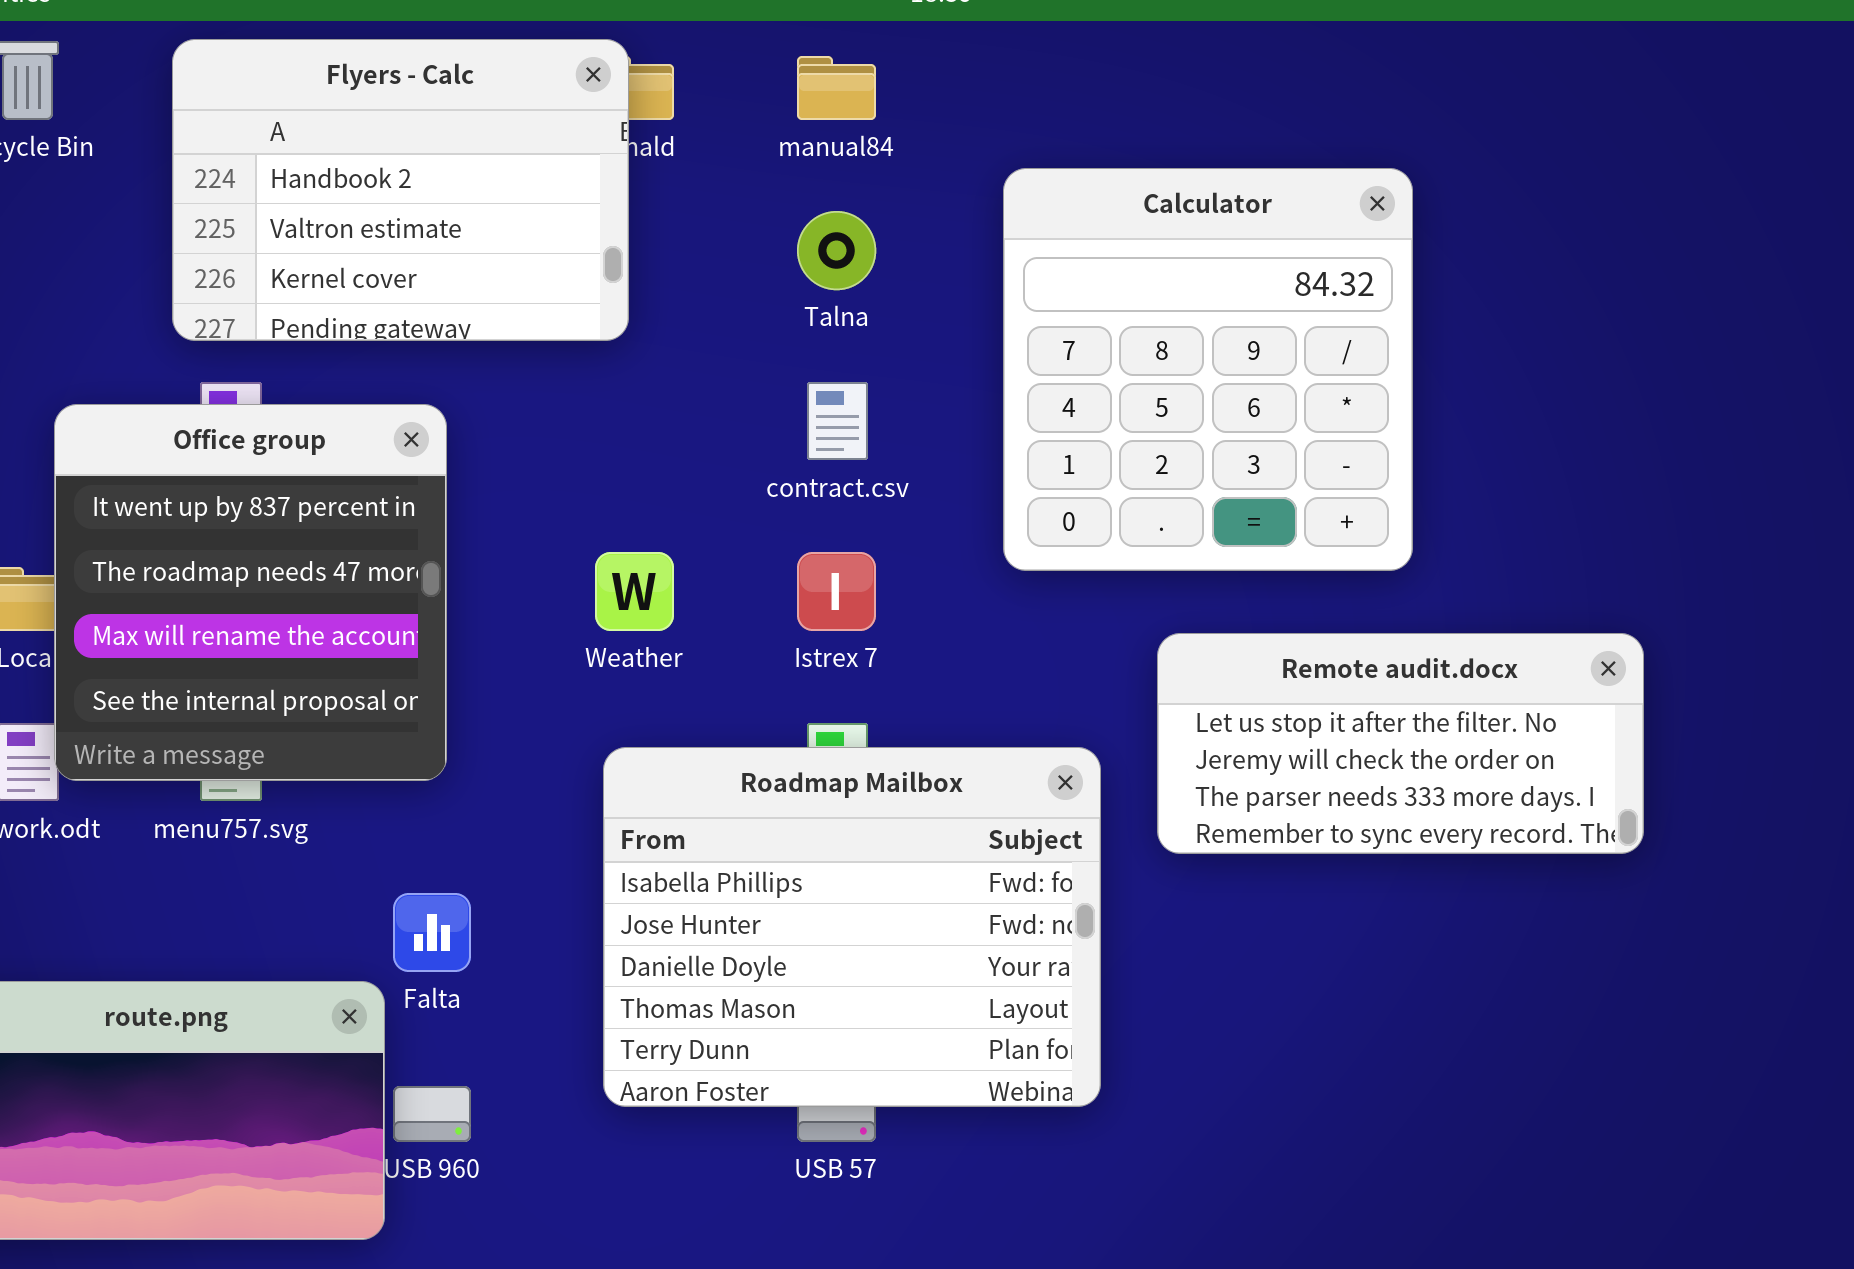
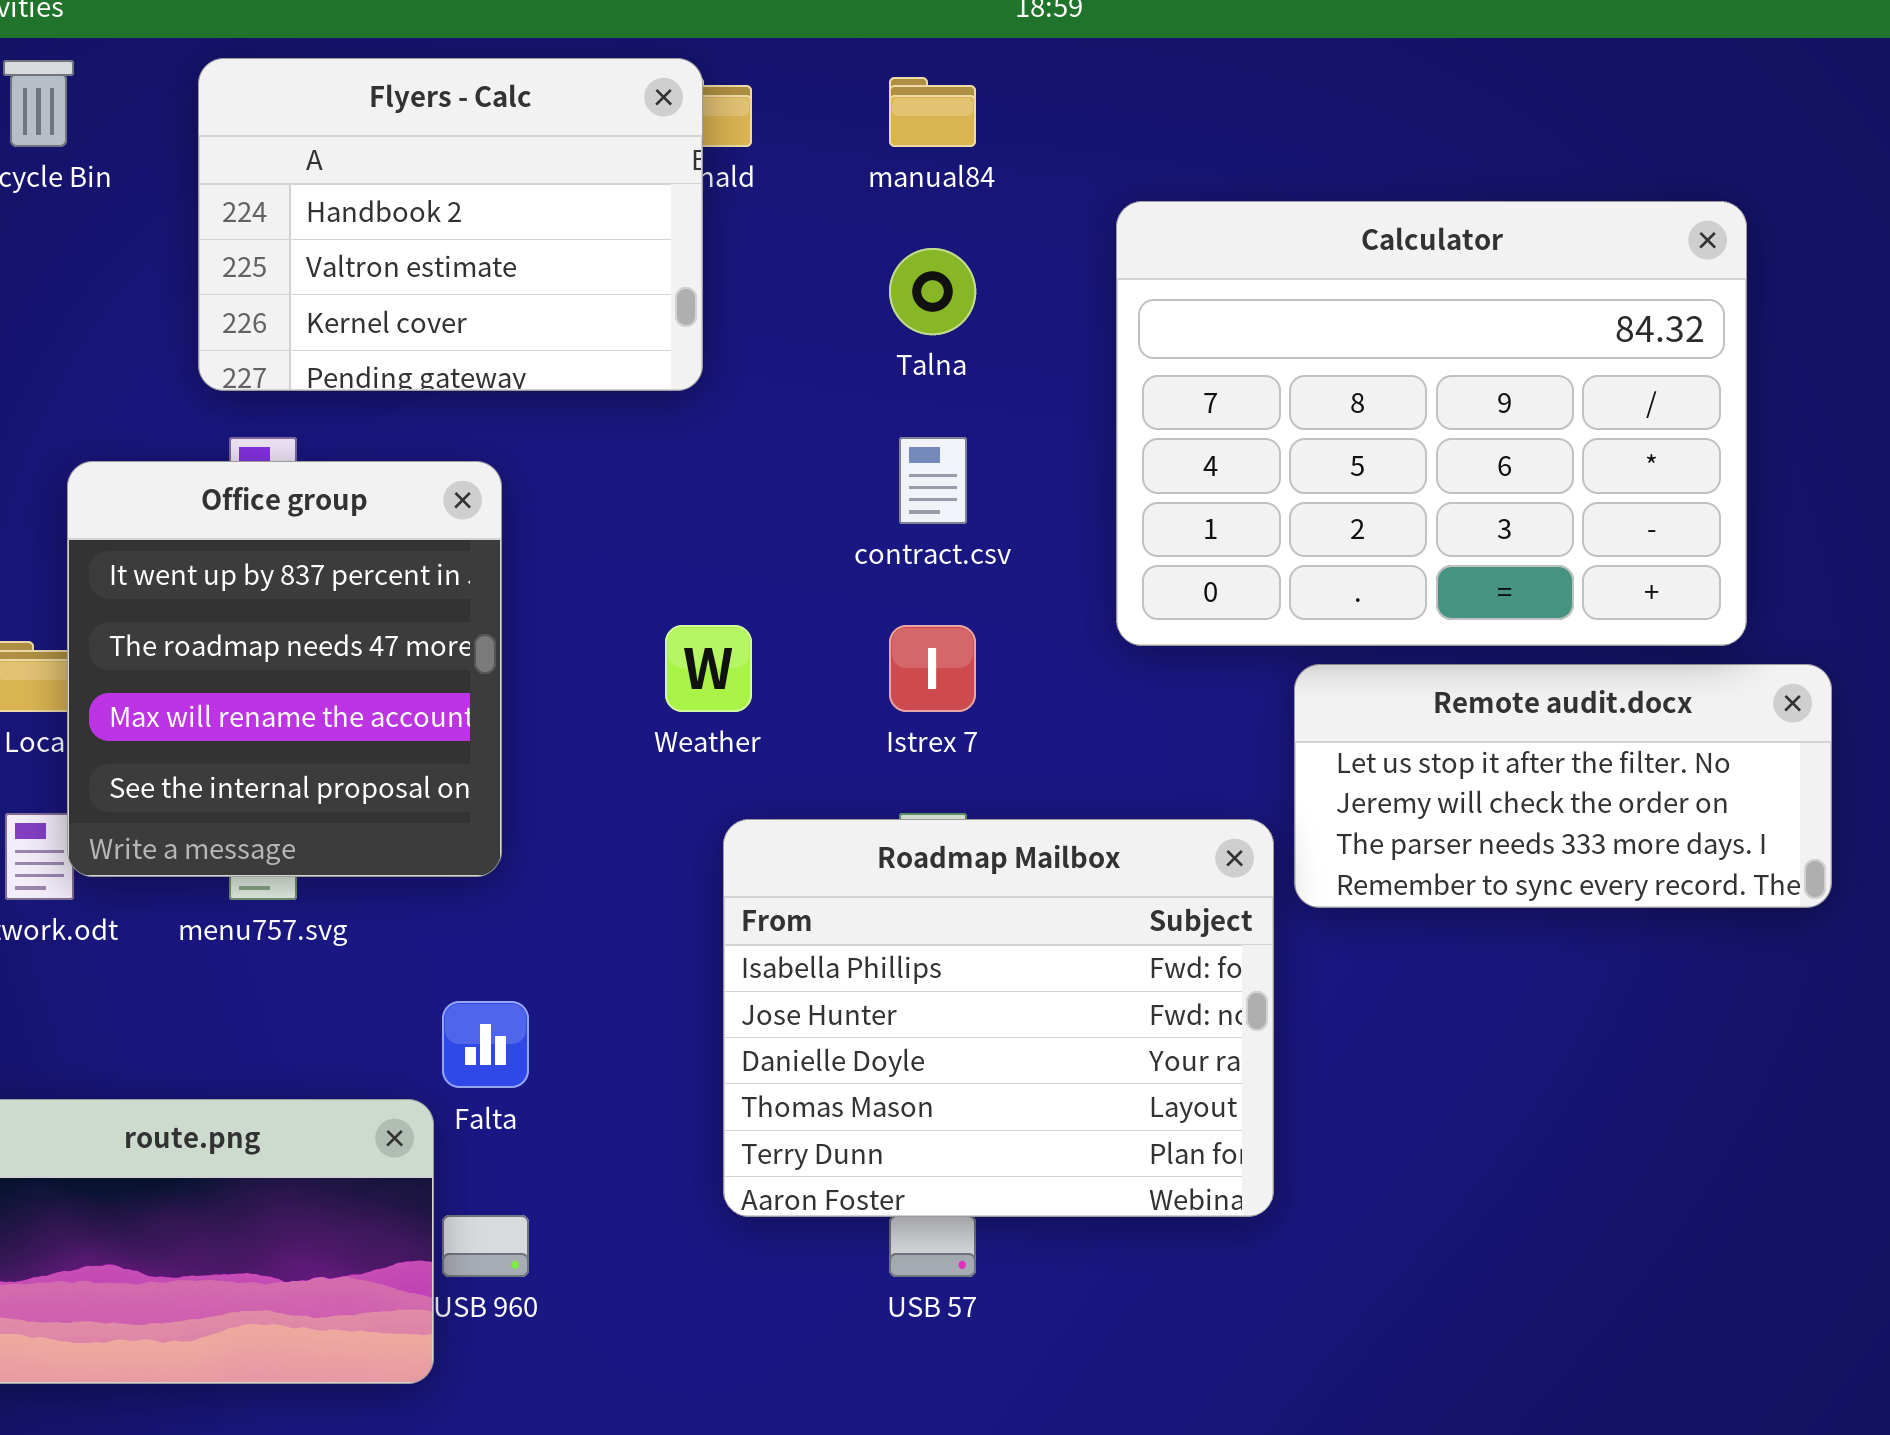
Calculator: [1003,168,1413,571] -> [1116,201,1747,646], resized
Remote audit.docx: [1157,633,1644,854] -> [1294,664,1832,908], moved
Roadmap Mailbox: [603,747,1101,1107] -> [723,819,1274,1217], moved

